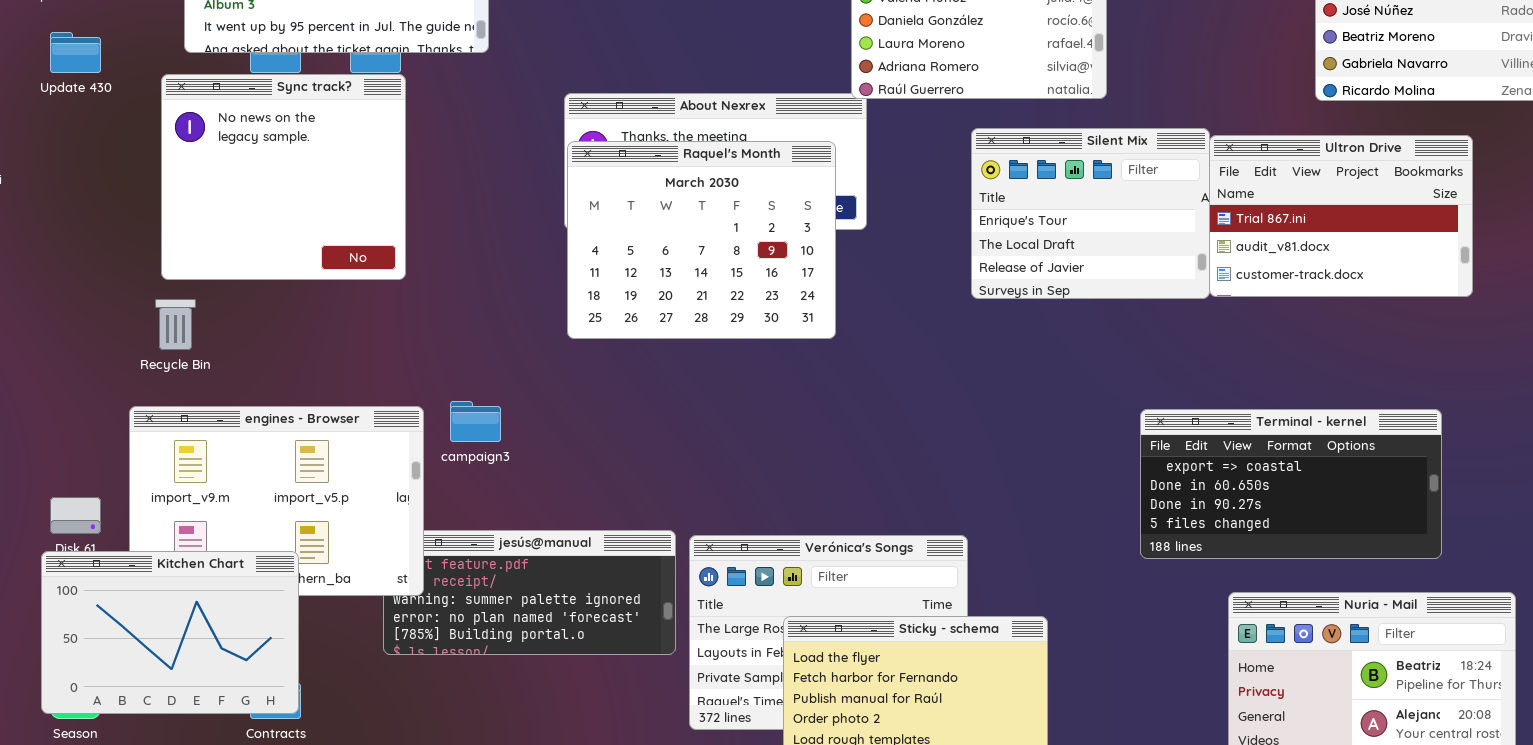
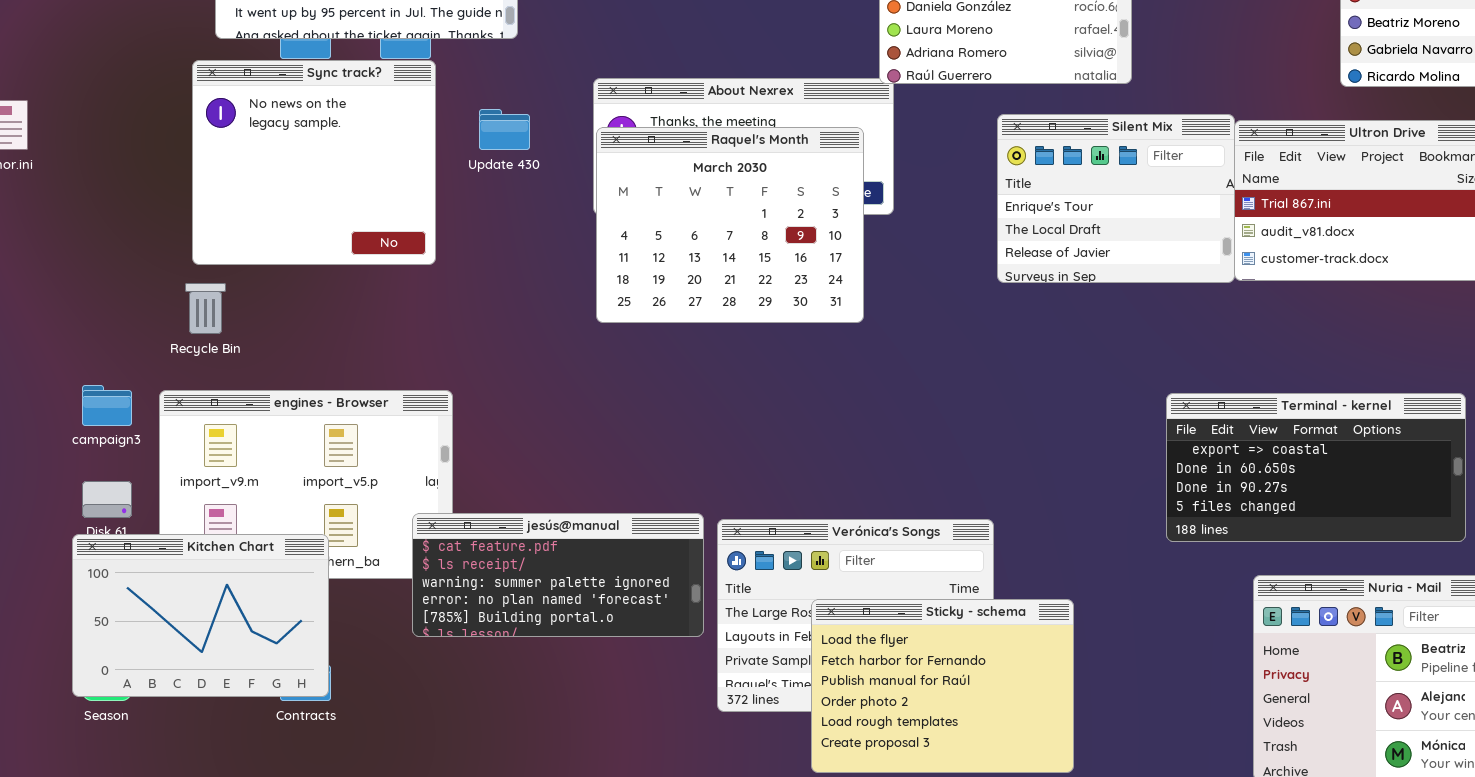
Update 430: [50,32,101,73] -> [479,109,530,150], moved
campaign3: [450,401,501,442] -> [82,385,132,426], moved
jesús@manual: [383,530,676,655] -> [412,513,704,637], raised

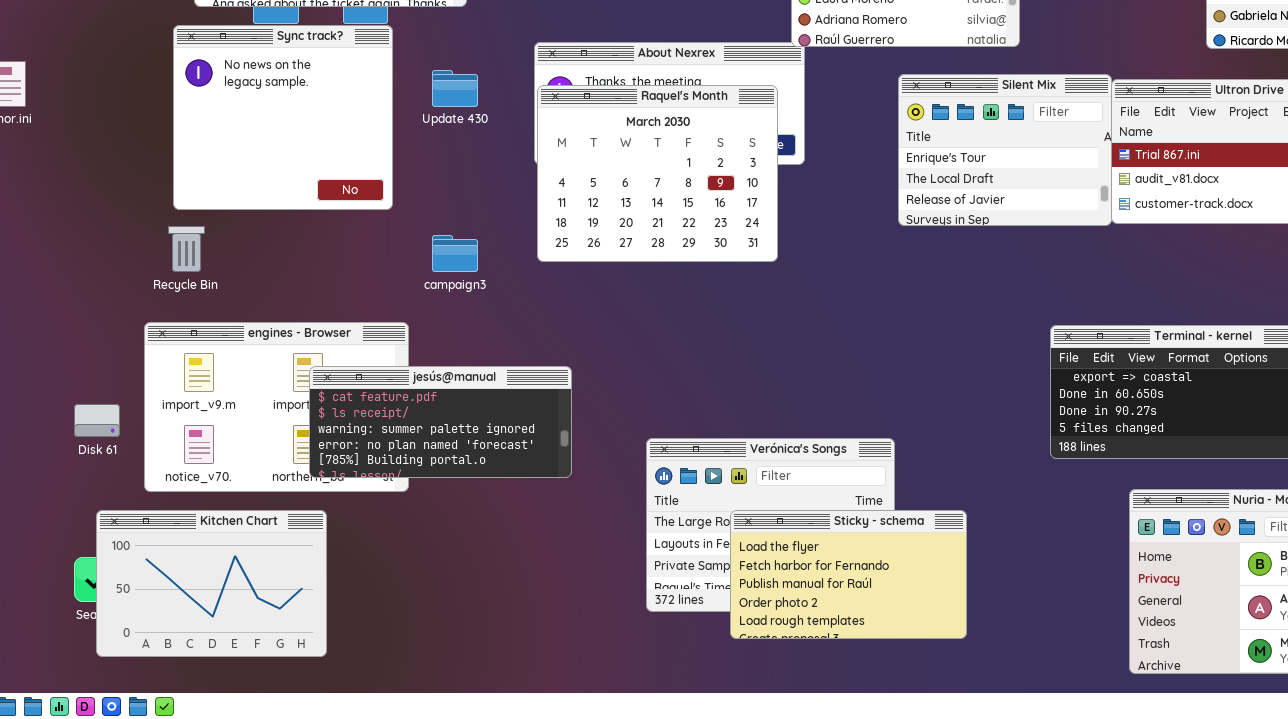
campaign3: [82,385,132,426] -> [432,235,478,272], moved
jesús@manual: [412,513,704,637] -> [309,366,572,478], moved
Kitchen Chart: [72,534,329,697] -> [96,510,327,657], moved
Sticky - schema: [811,599,1074,773] -> [730,510,967,639], resized

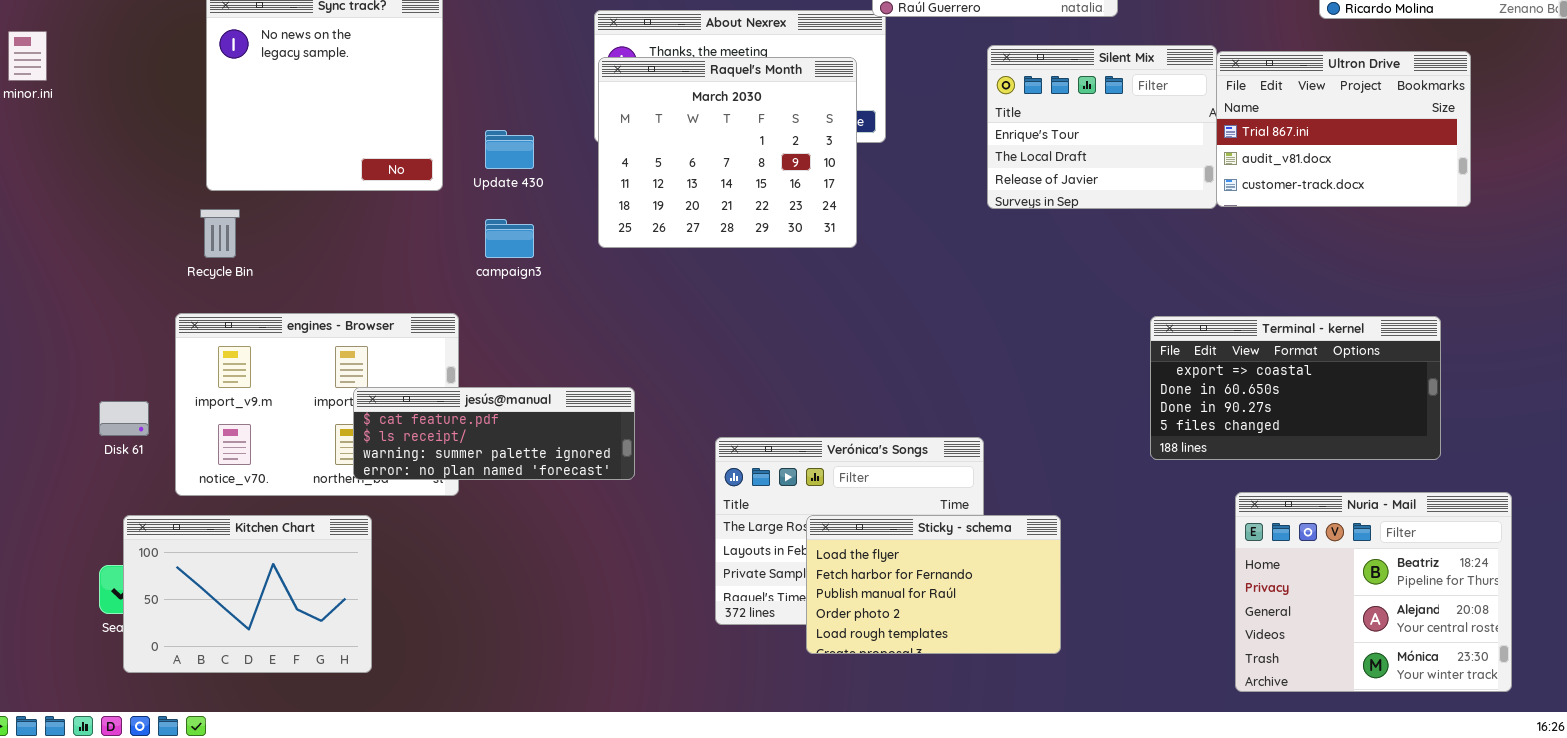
Update 430: [432,70,478,107] -> [485,130,534,169], moved
jesús@manual: [309,366,572,478] -> [353,387,635,480], resized

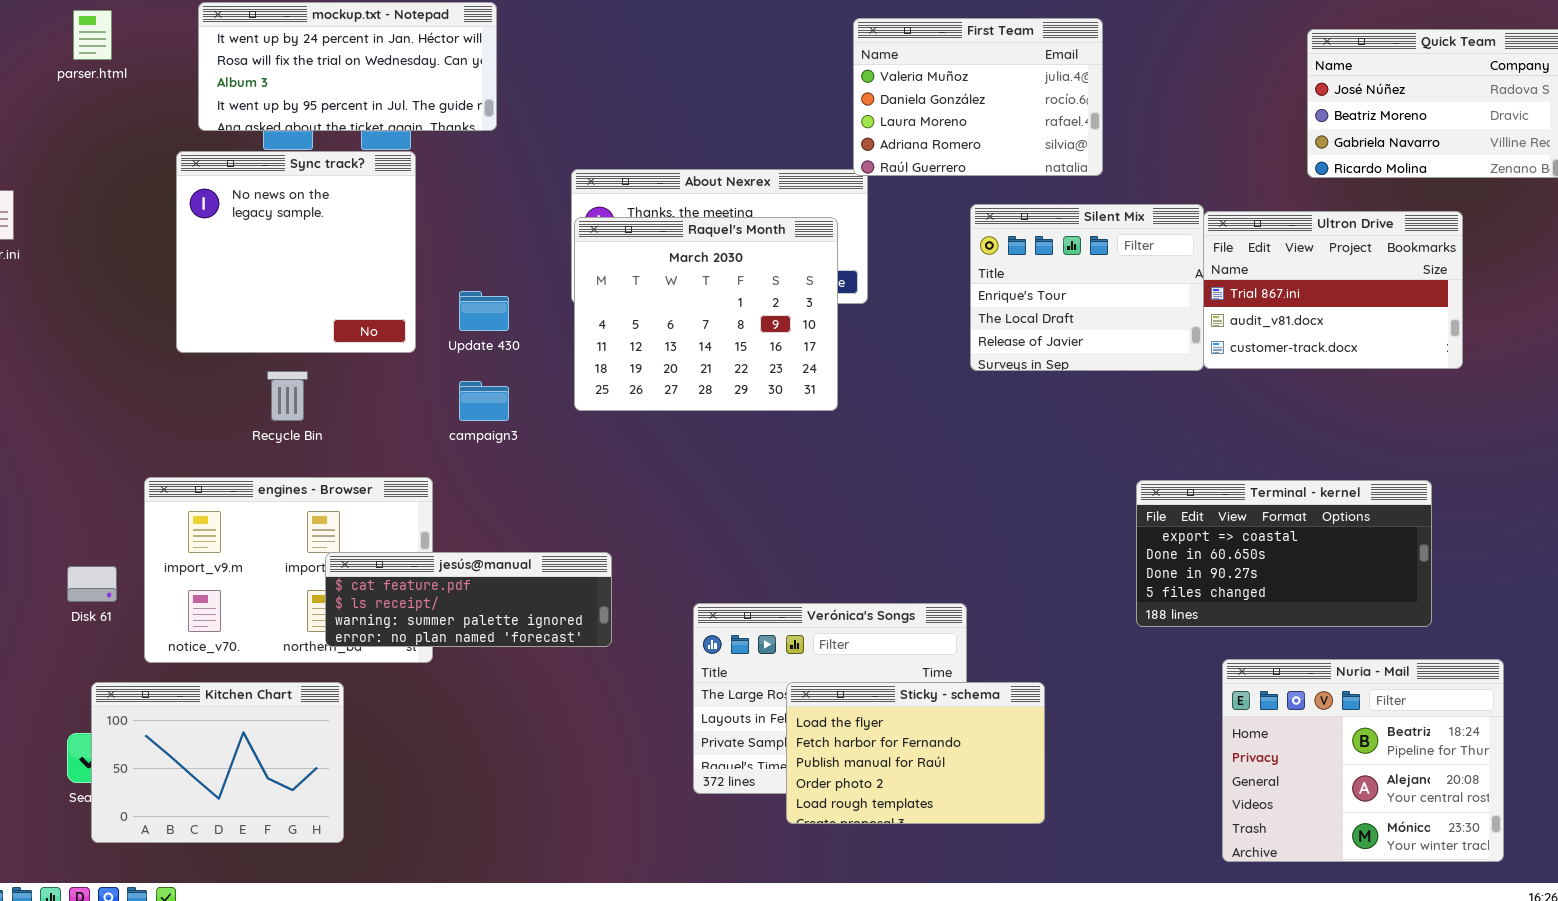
Recycle Bin: [200,209,240,258] -> [267,371,308,421], moved

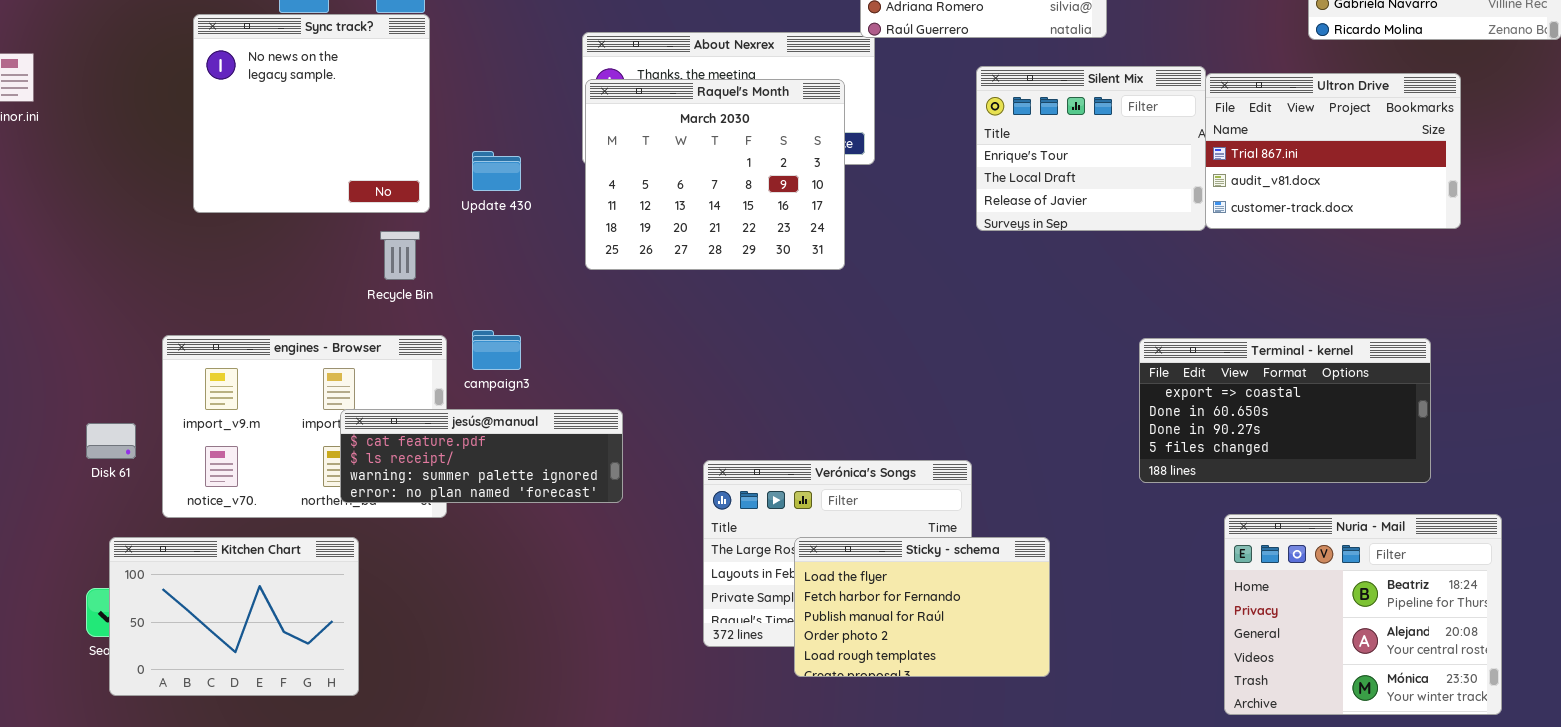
Recycle Bin: [267,371,308,421] -> [380,231,420,280], moved
campaign3: [459,381,509,421] -> [472,330,521,370], moved

